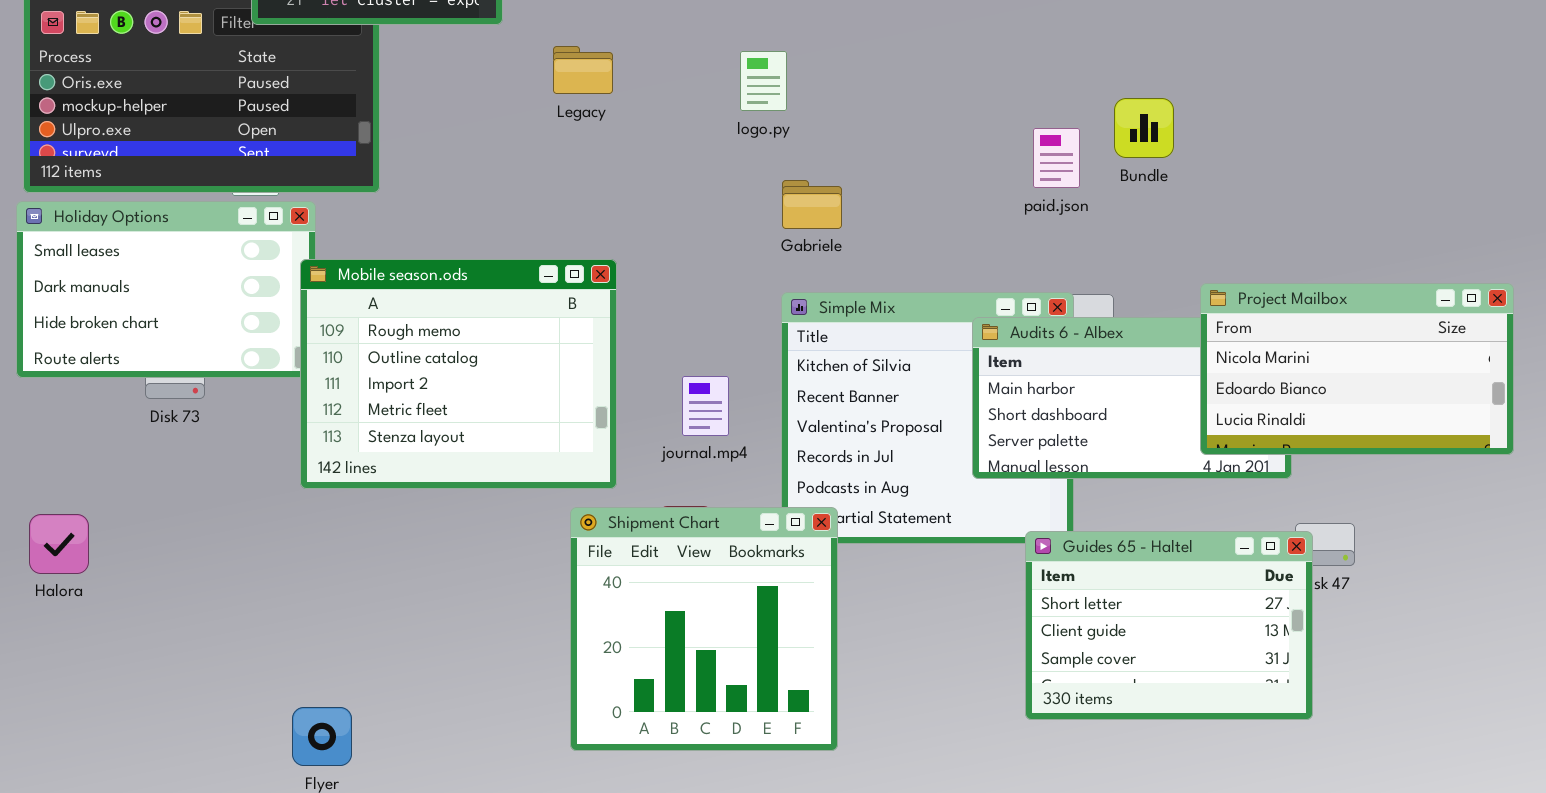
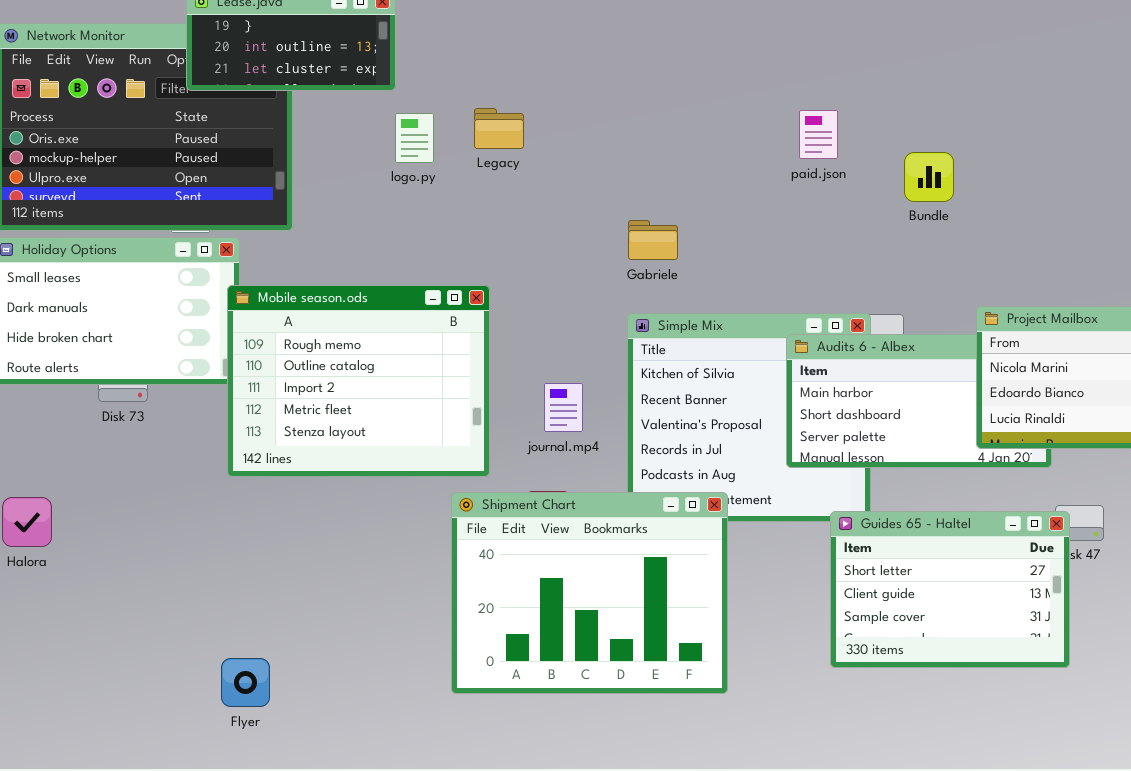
Legacy: [553,46,613,94] -> [474,108,524,149], moved
logo.py: [740,51,787,111] -> [395,113,434,163], moved
paid.json: [1033,128,1080,188] -> [799,110,838,159], moved
Shipment Chart: [570,507,838,751] -> [451,492,728,694], resized

